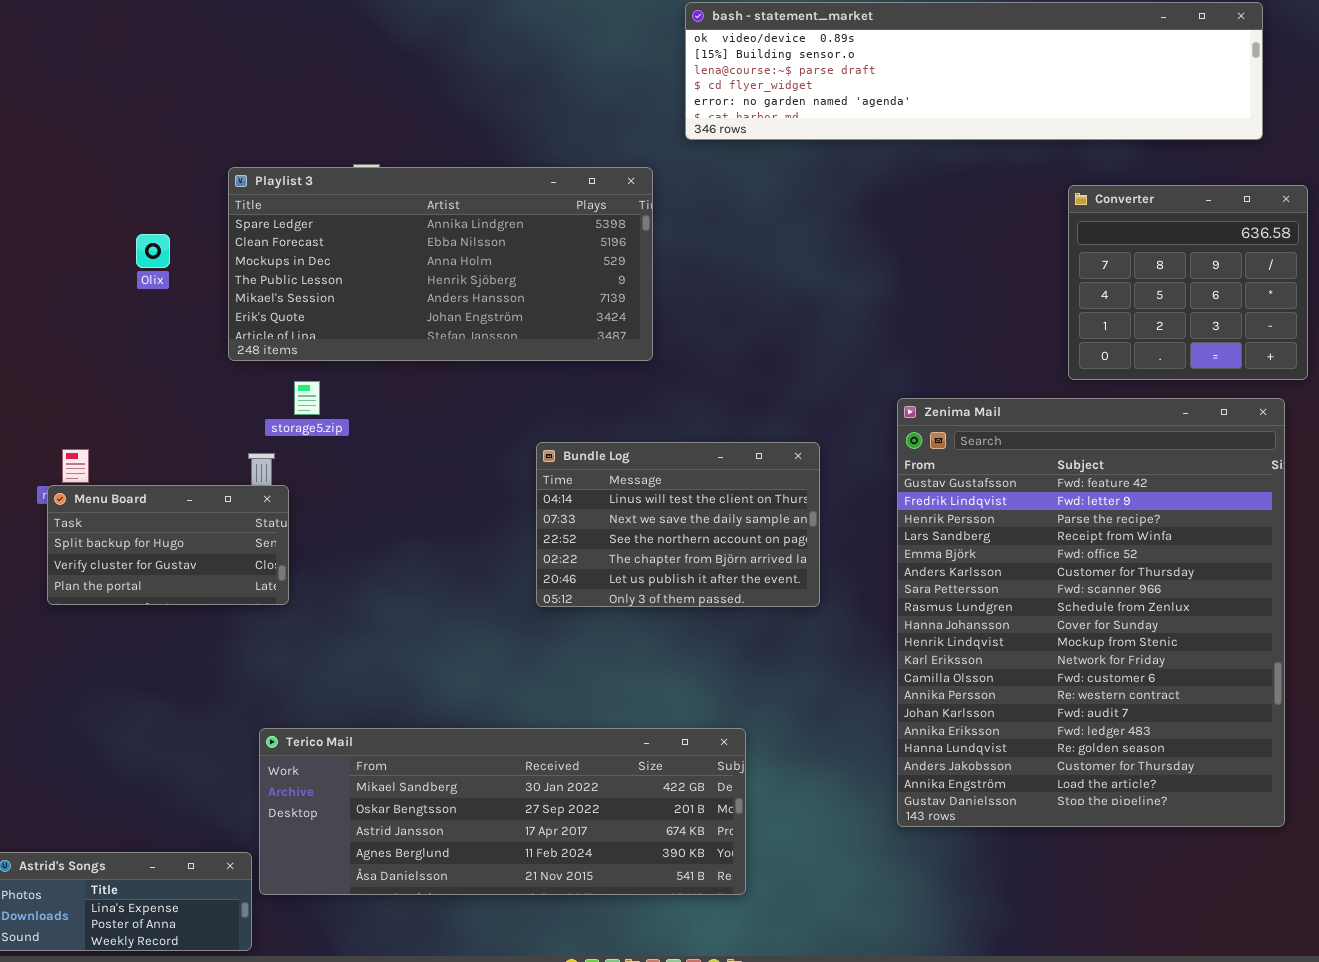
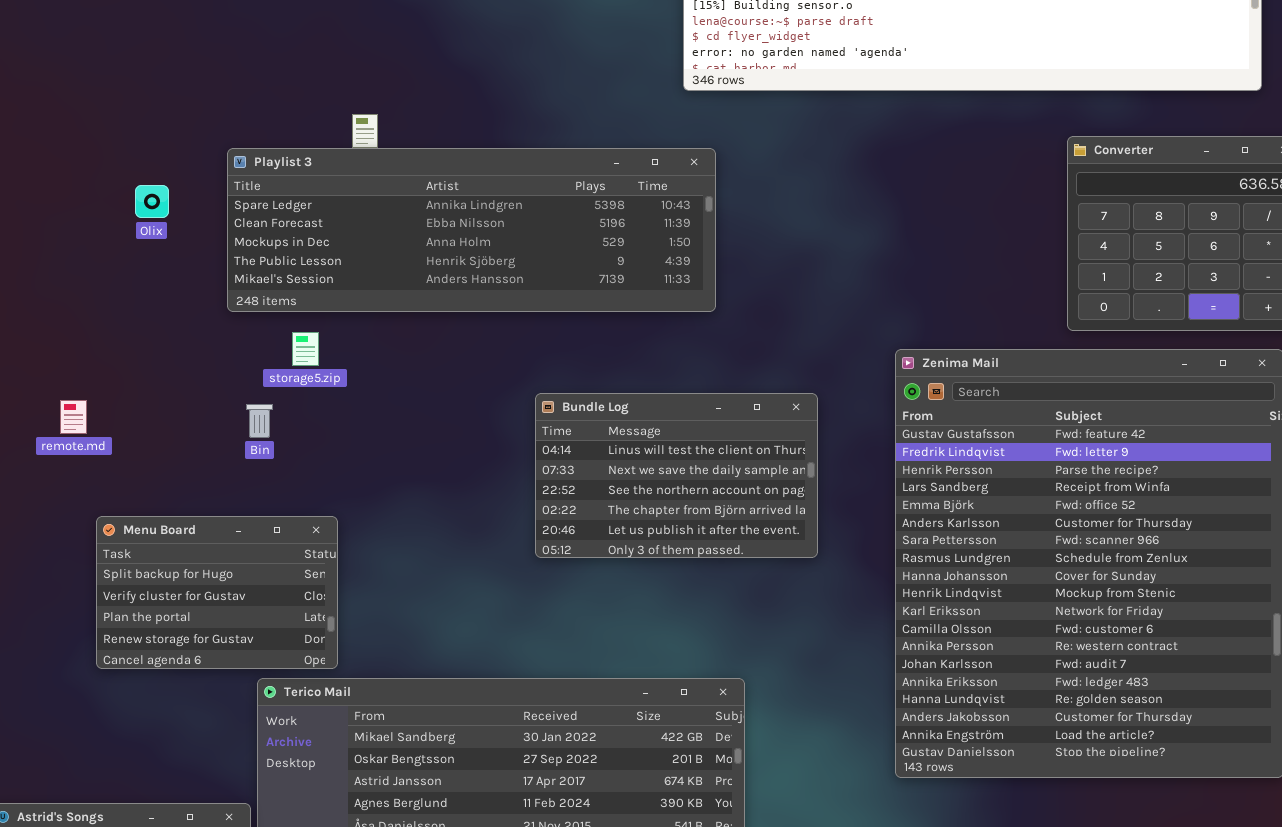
Playlist 3: [228,167,653,361] -> [227,148,716,312], resized
Menu Board: [47,485,289,605] -> [96,516,338,669], moved, resized

